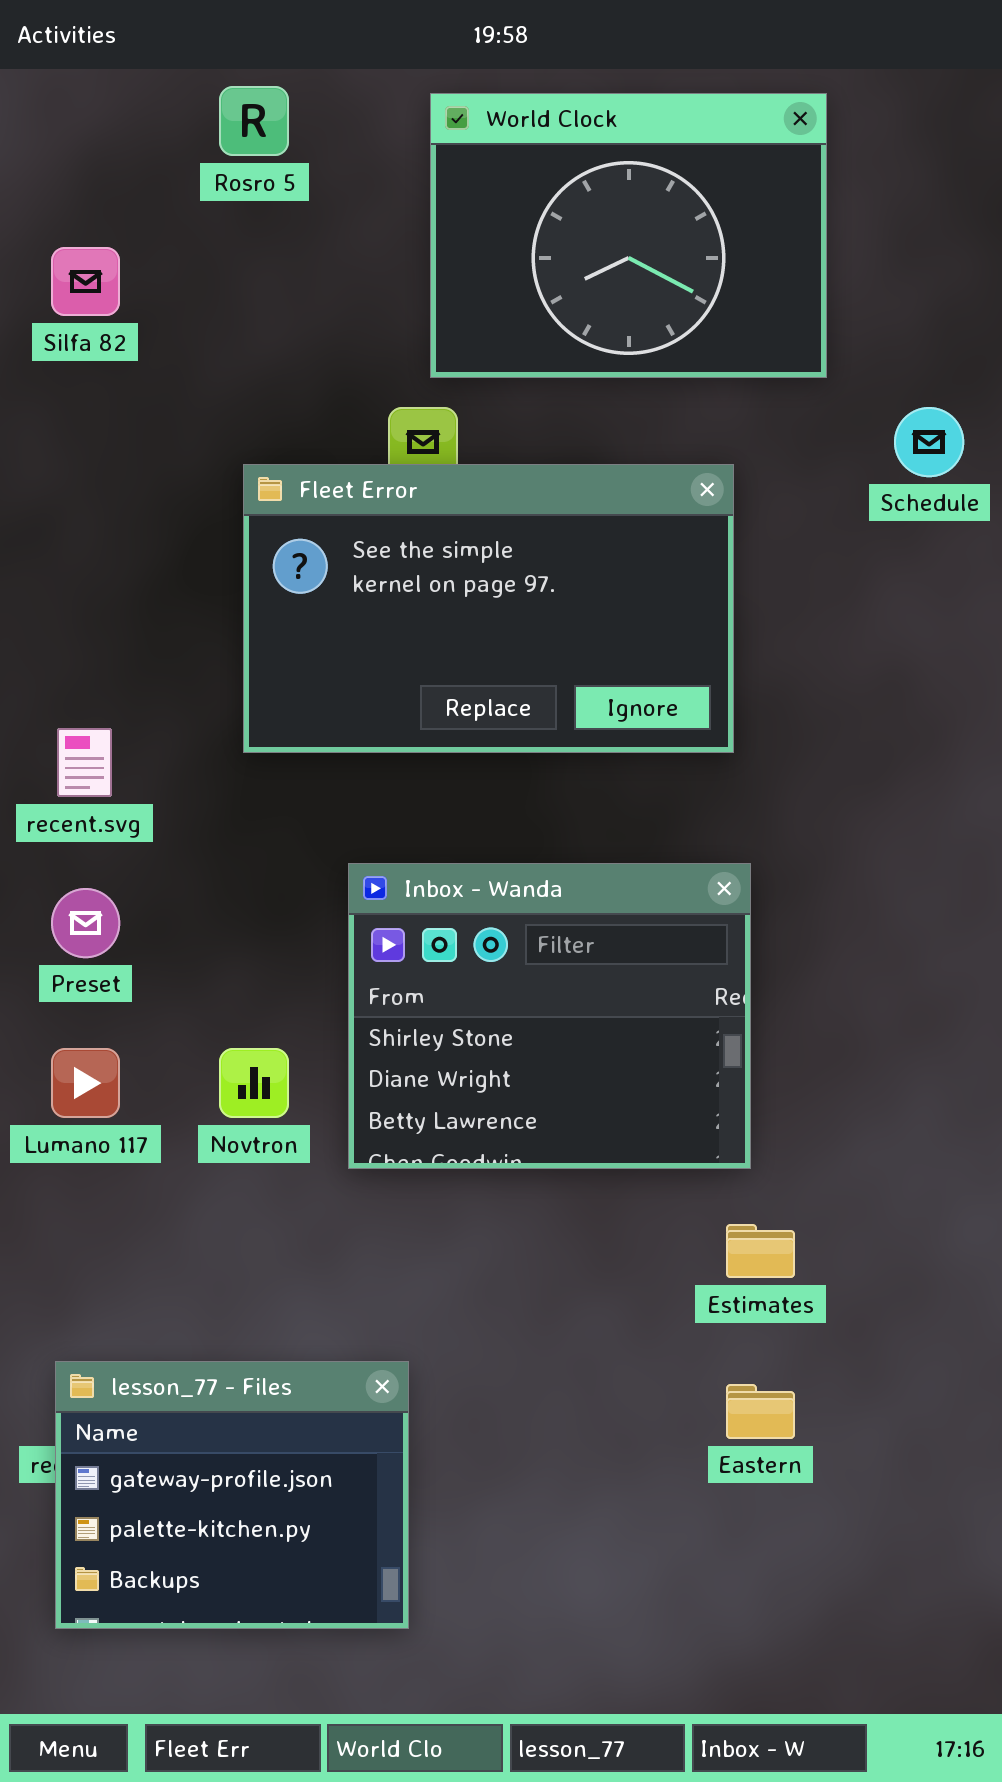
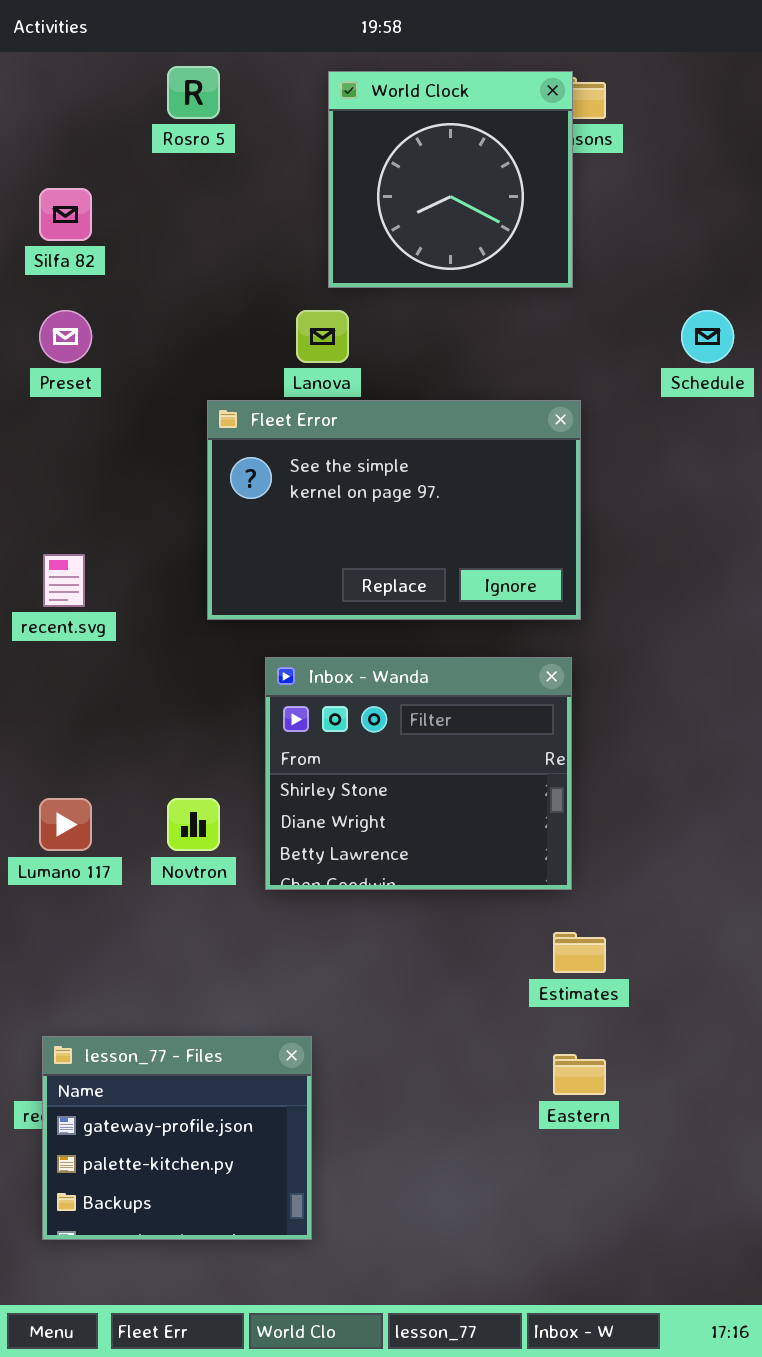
World Clock: [430,93,827,378] -> [328,71,573,288], resized
Fleet Error: [243,464,734,753] -> [207,400,581,620], moved
Preset: [51,888,120,958] -> [39,310,92,363], moved

